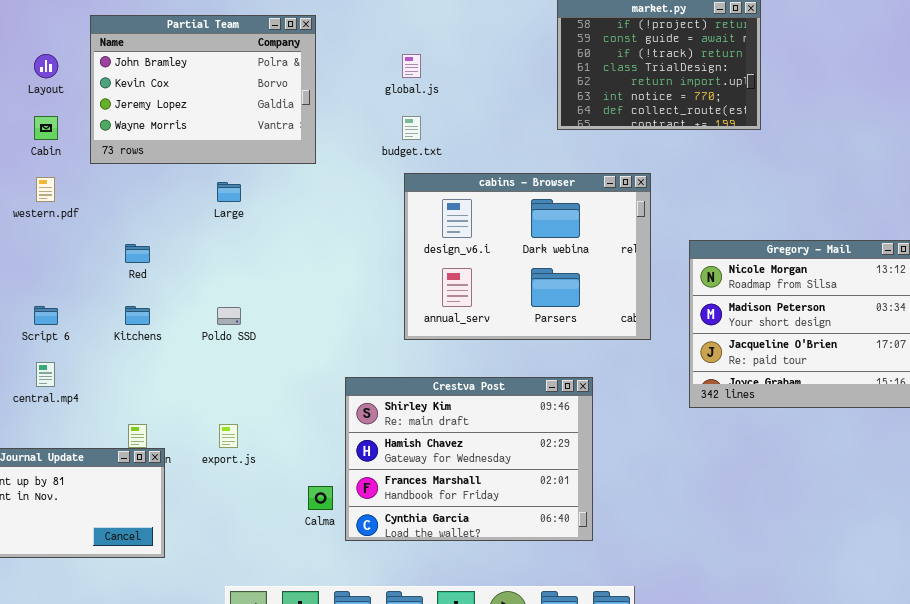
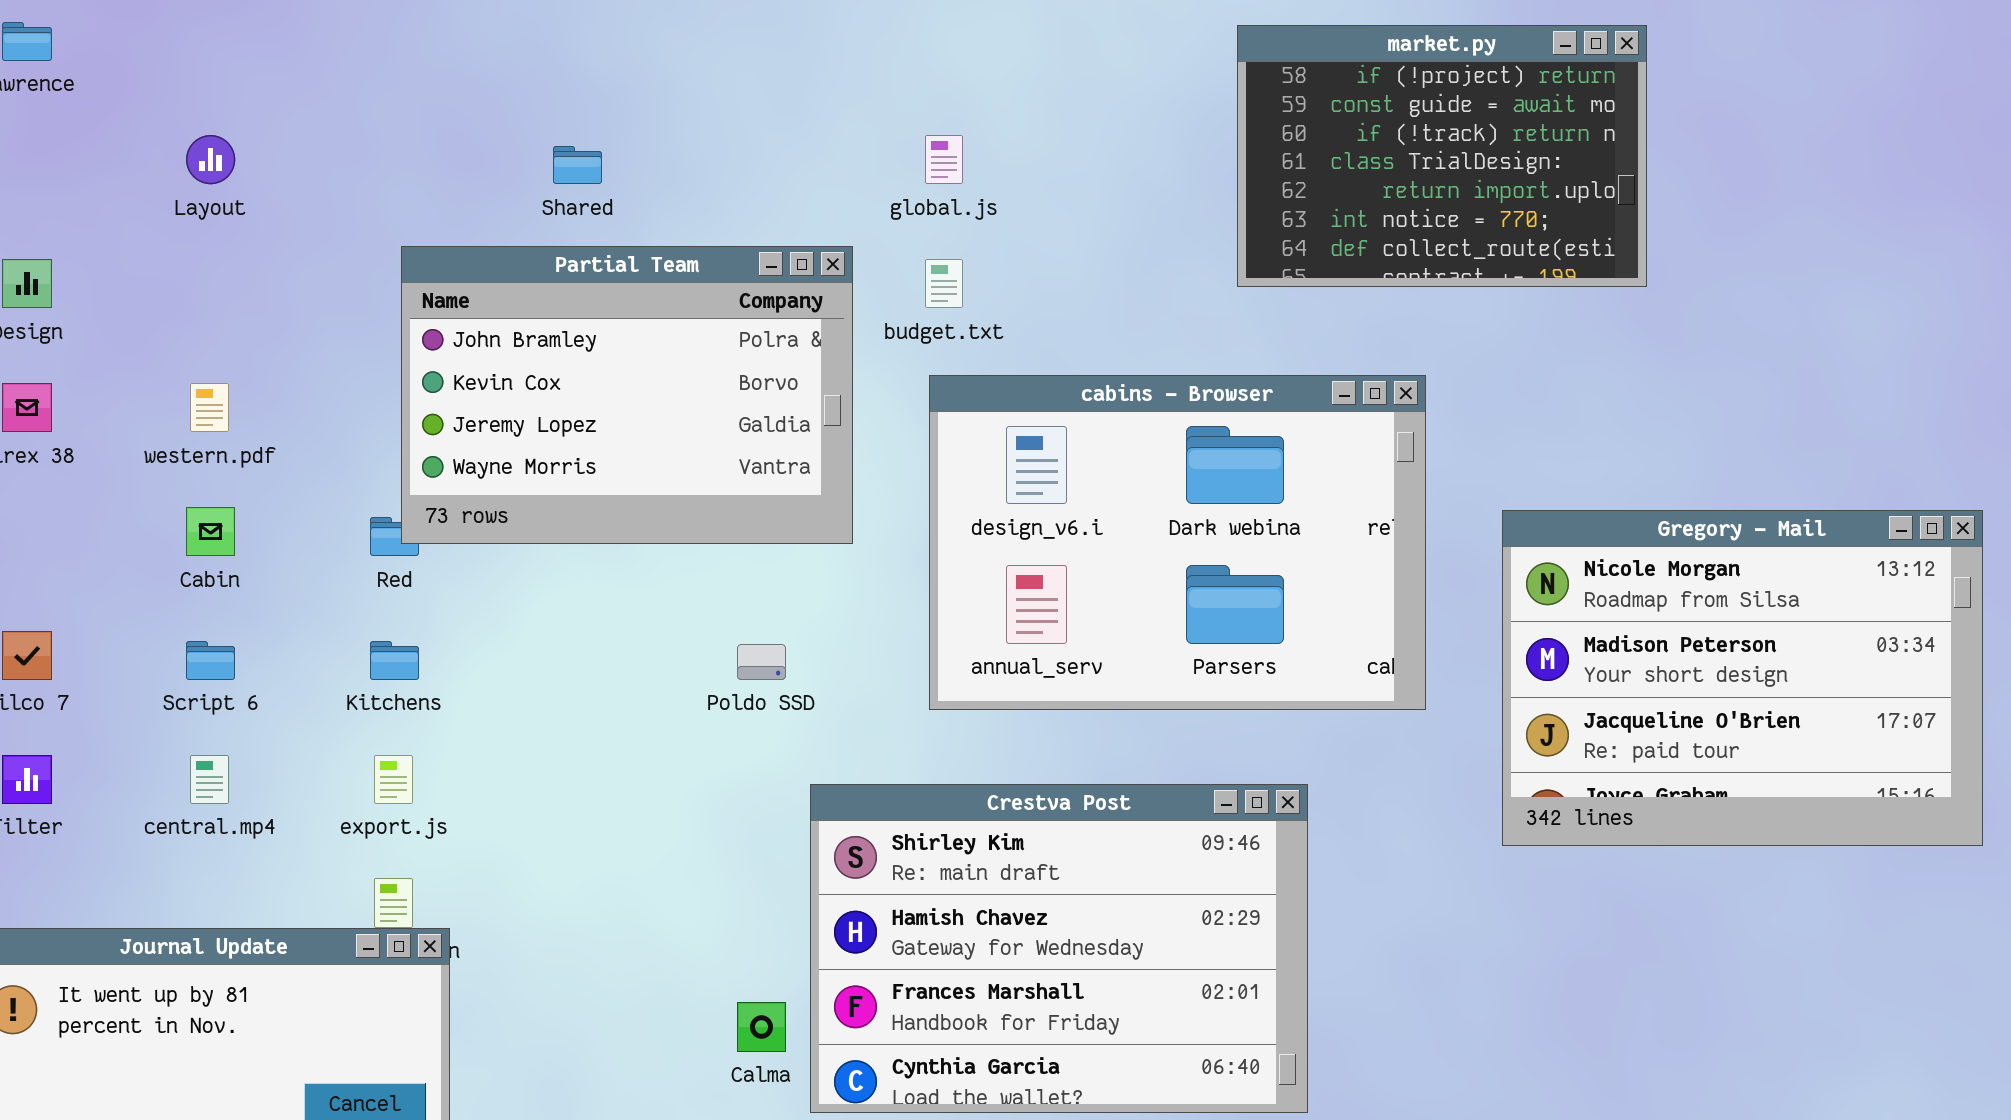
Partial Team: [90,15,316,164] -> [401,246,853,544], moved
Cabin: [34,116,58,140] -> [186,507,235,556], moved
Poldo SSD: [217,307,241,325] -> [737,644,786,680], moved
export.js: [219,424,238,448] -> [374,755,413,804], moved

